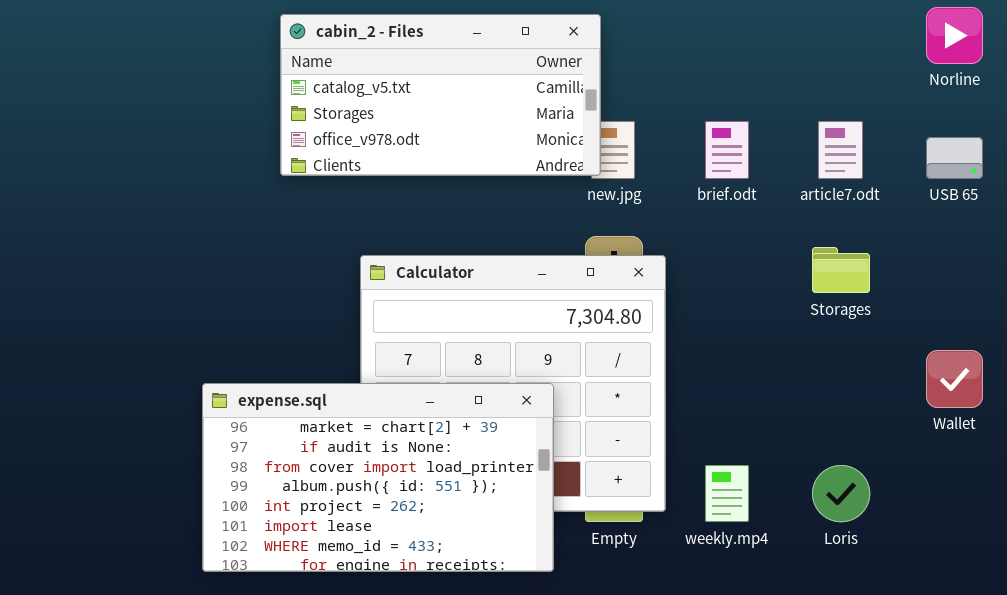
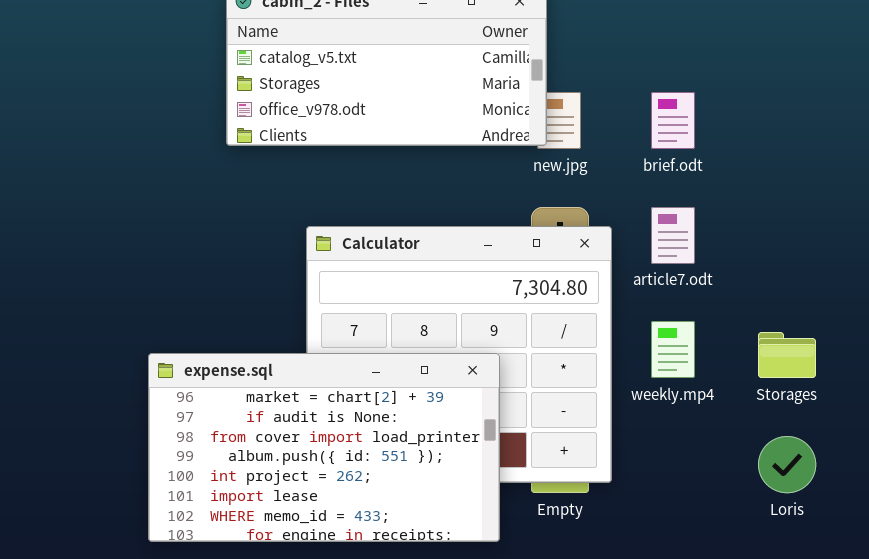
article7.odt: [818,121,863,179] -> [651,207,695,264], moved
Storages: [812,247,870,293] -> [758,332,816,378], moved
weekly.mp4: [705,465,749,522] -> [651,321,695,378], moved

